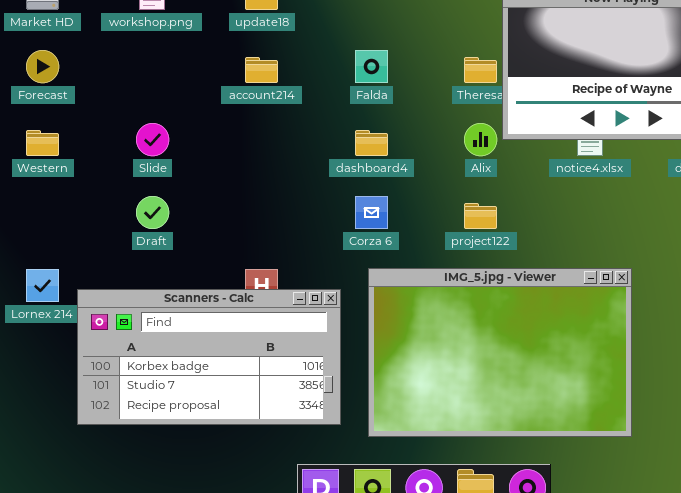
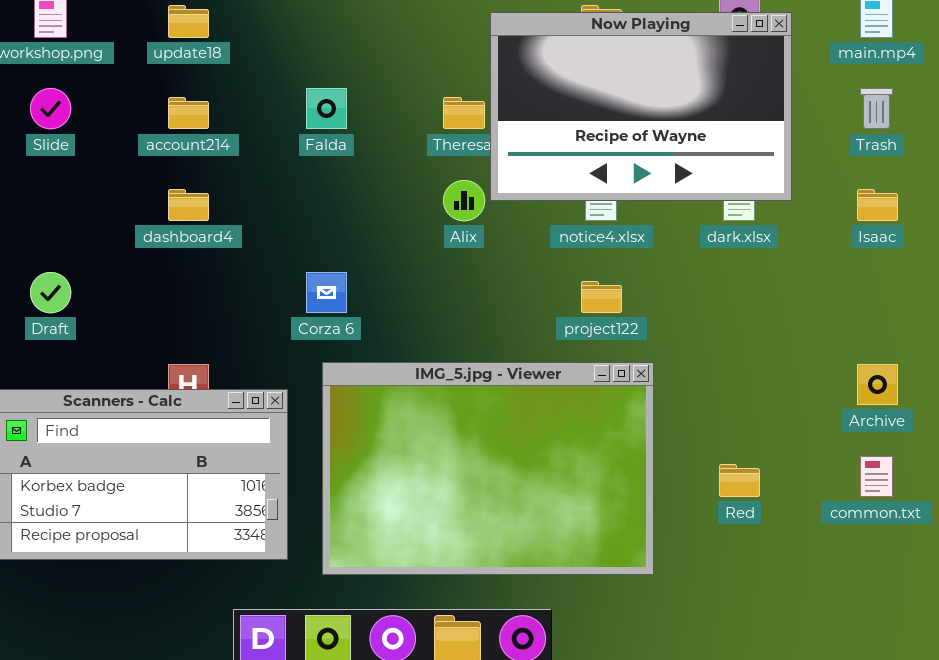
Slide: [136,123,169,156] -> [30,88,71,129], moved
dashboard4: [355,130,388,156] -> [168,189,209,221], moved
project122: [464,203,497,229] -> [581,281,622,313], moved

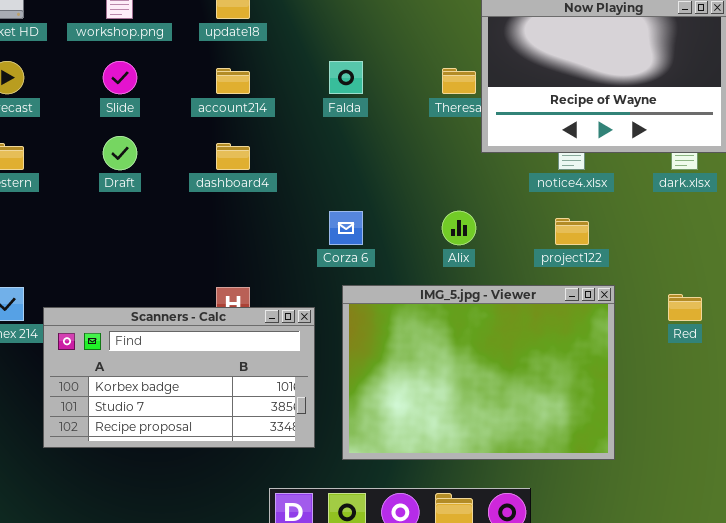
Alix: [443,180,485,221] -> [442,211,476,245], moved
Draft: [30,272,71,313] -> [103,136,137,170], moved
Red: [719,464,760,497] -> [668,294,702,321], moved

